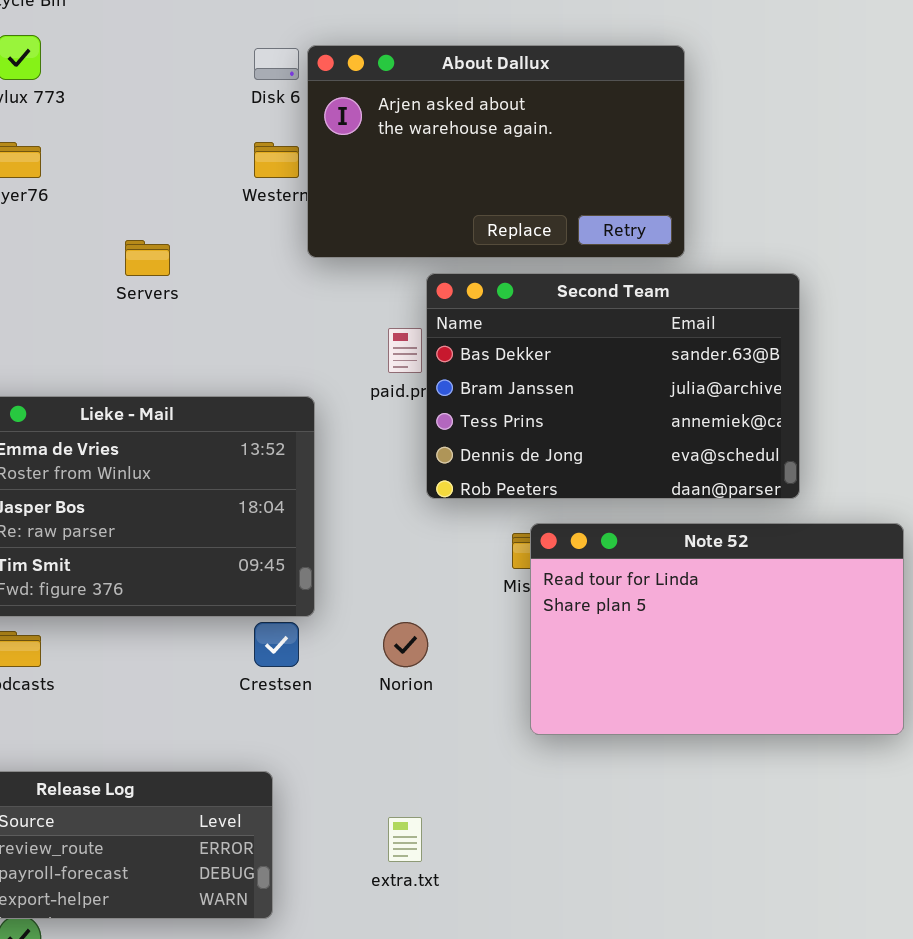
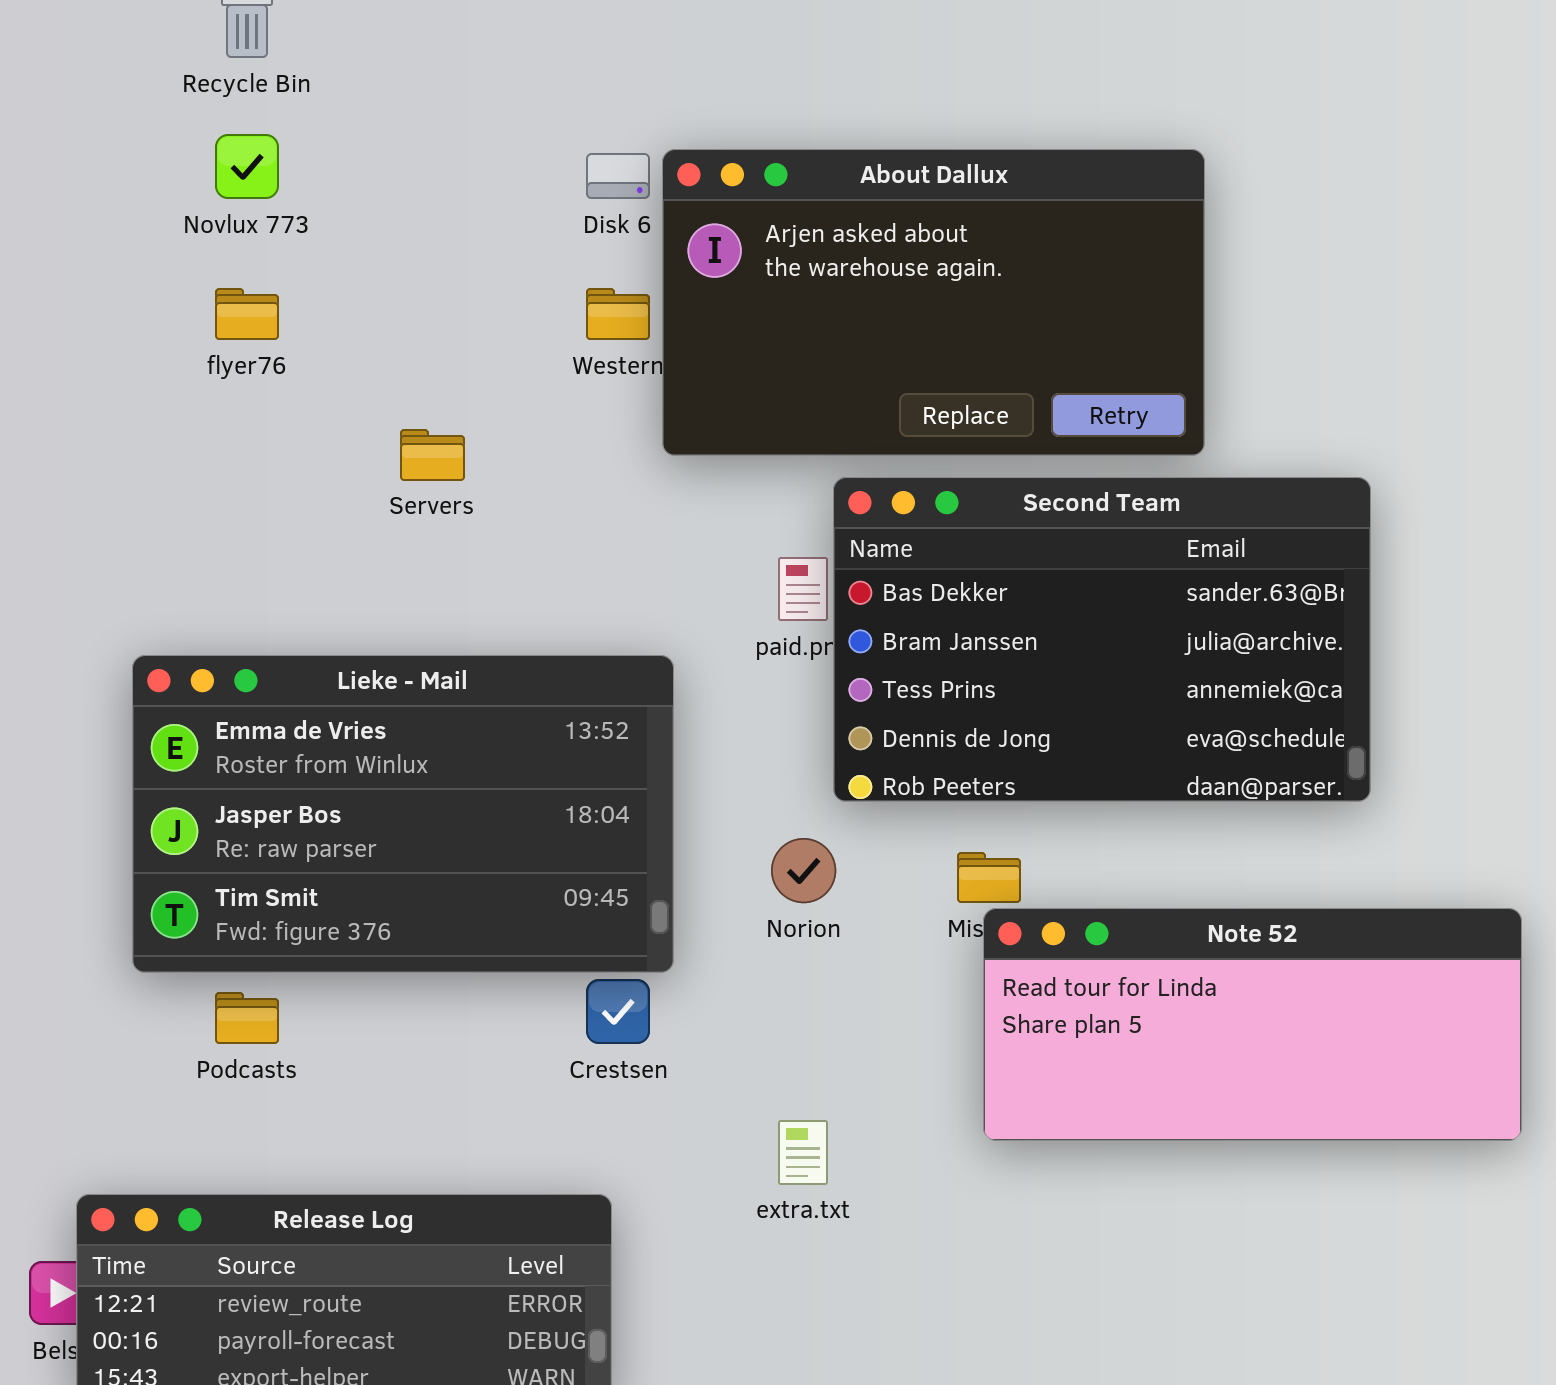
Note 52: [530,523,904,735] -> [983,908,1522,1141], resized
Norion: [383,622,428,667] -> [771,838,836,903], moved
extra.txt: [388,817,422,862] -> [778,1120,828,1185], moved

